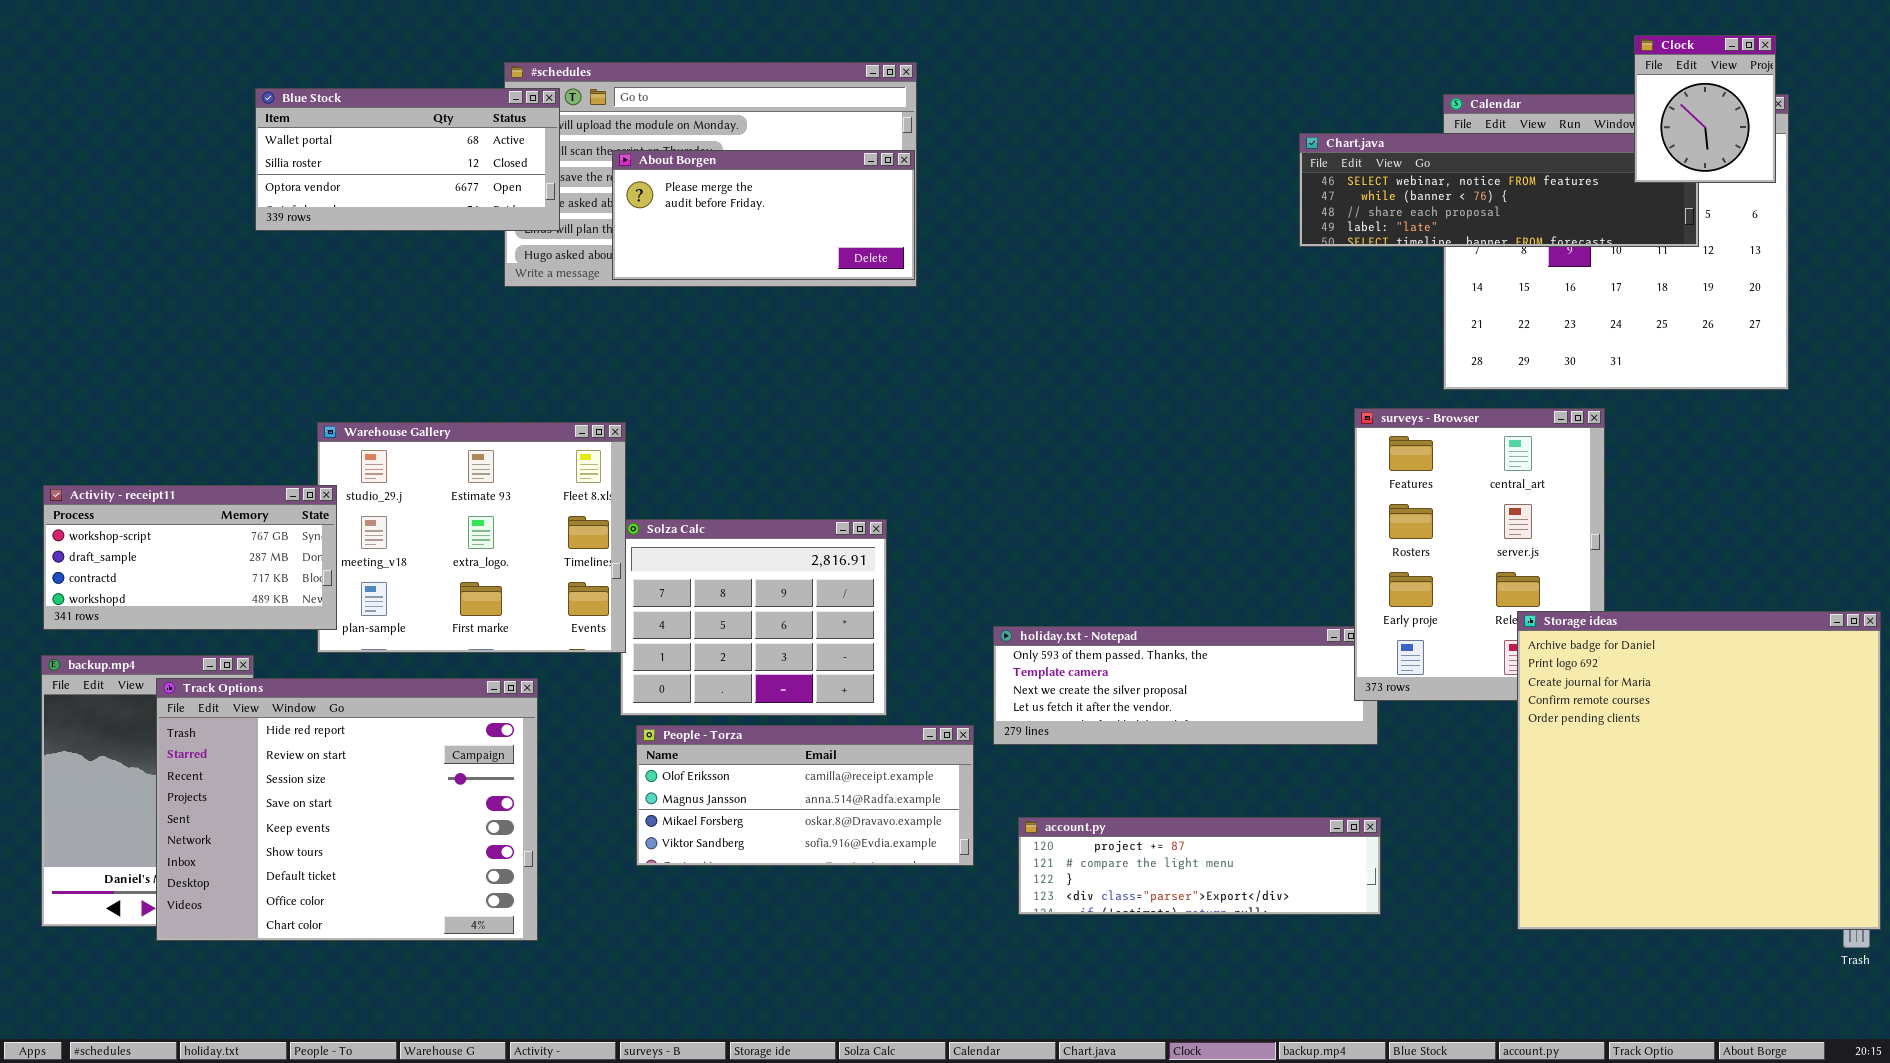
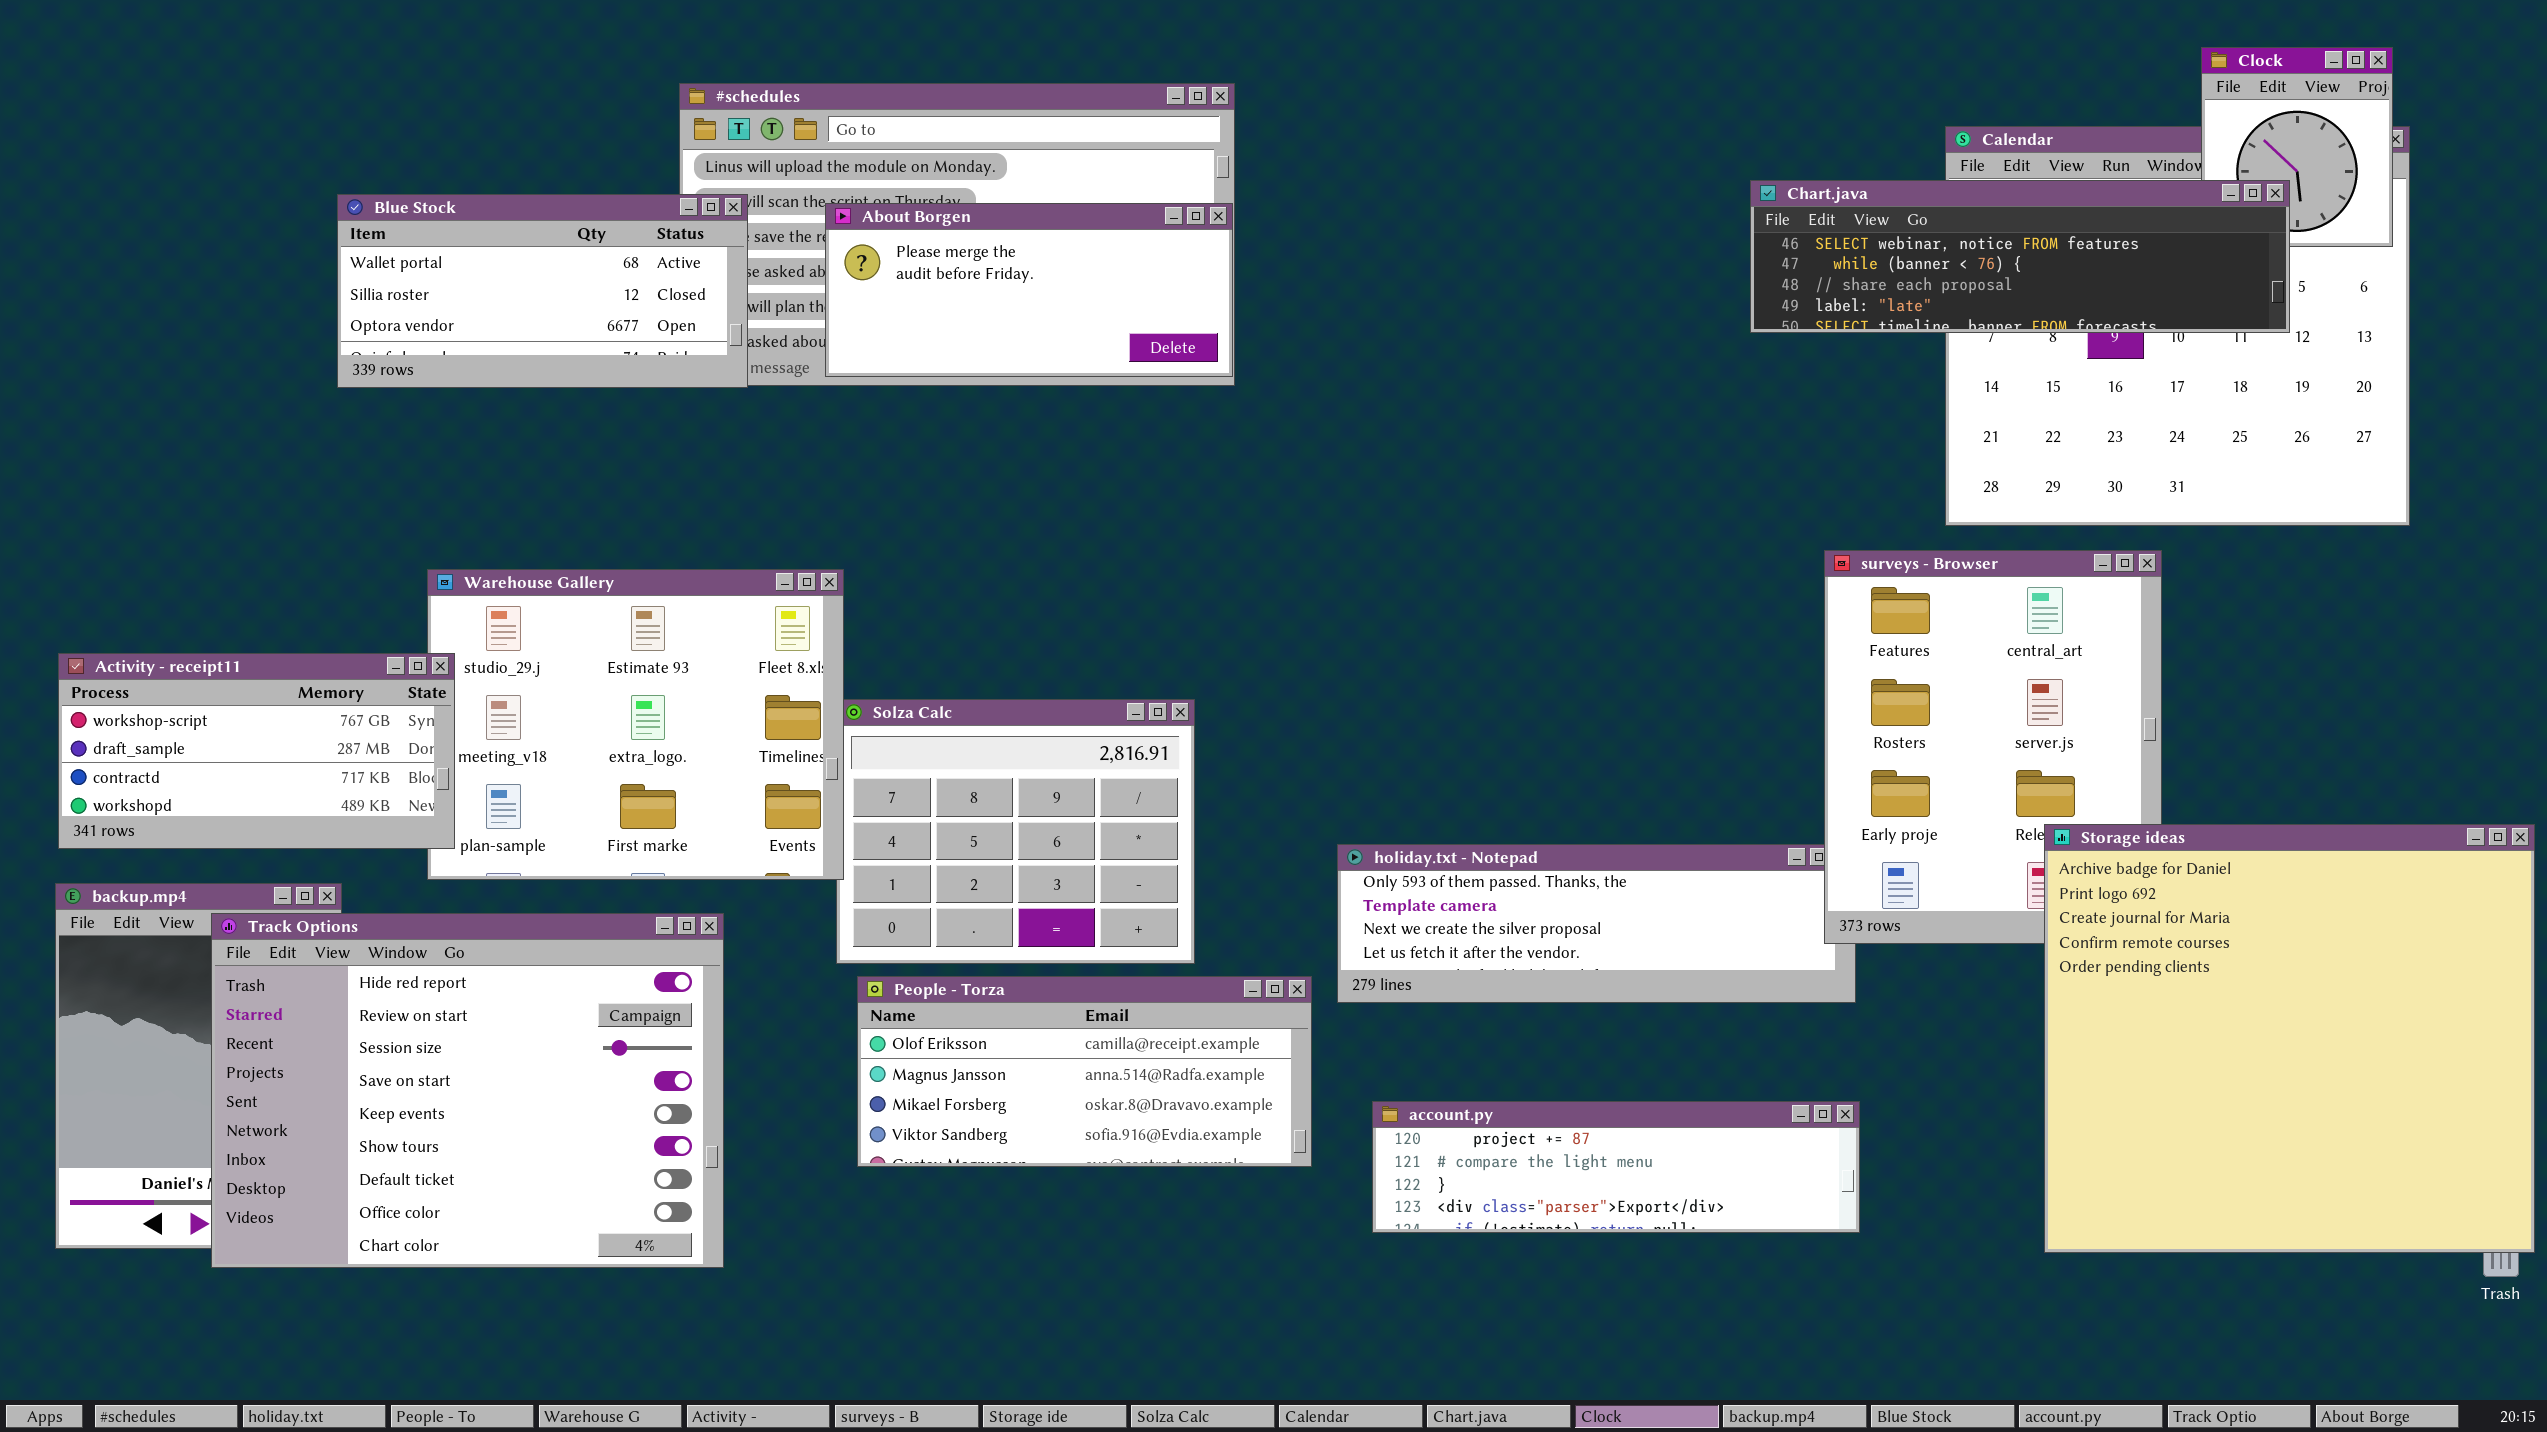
Blue Stock: [255,88,560,231] -> [337,194,748,388], moved
Chart.java: [1299,133,1699,247] -> [1750,180,2290,333], raised

